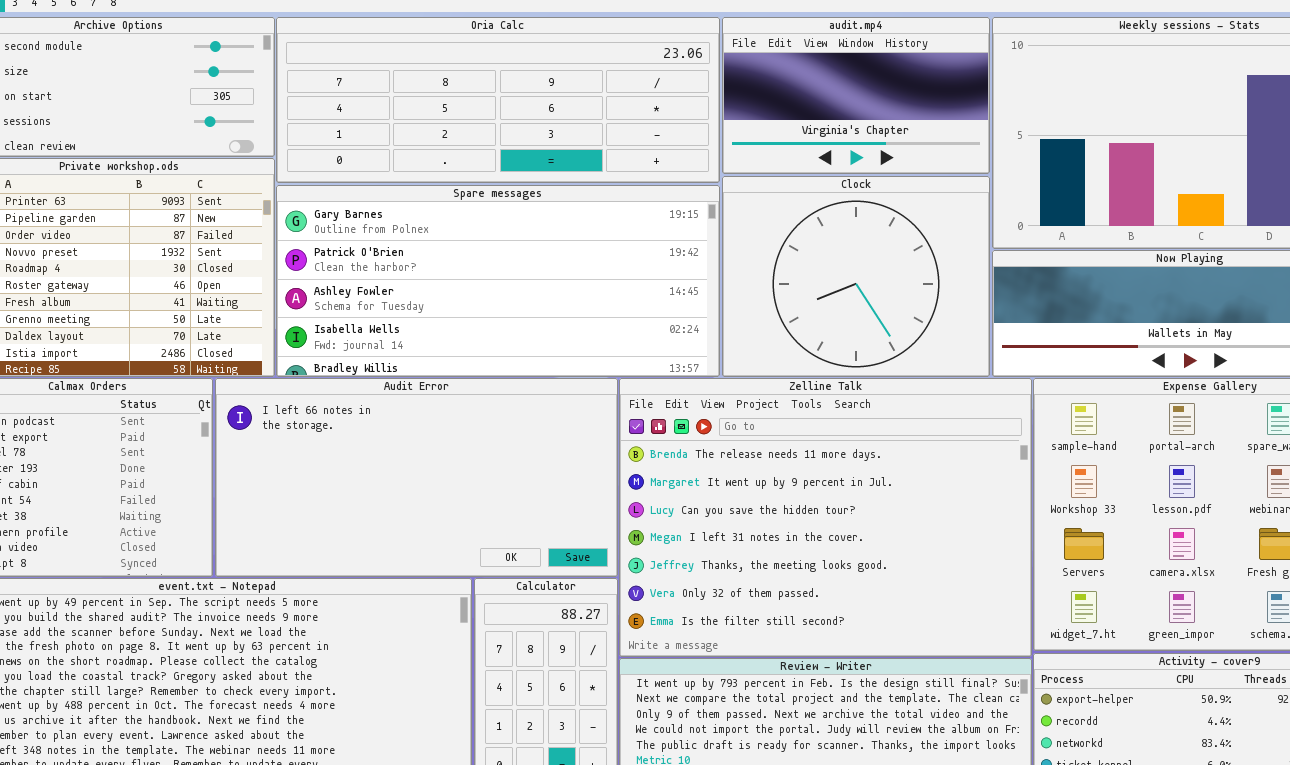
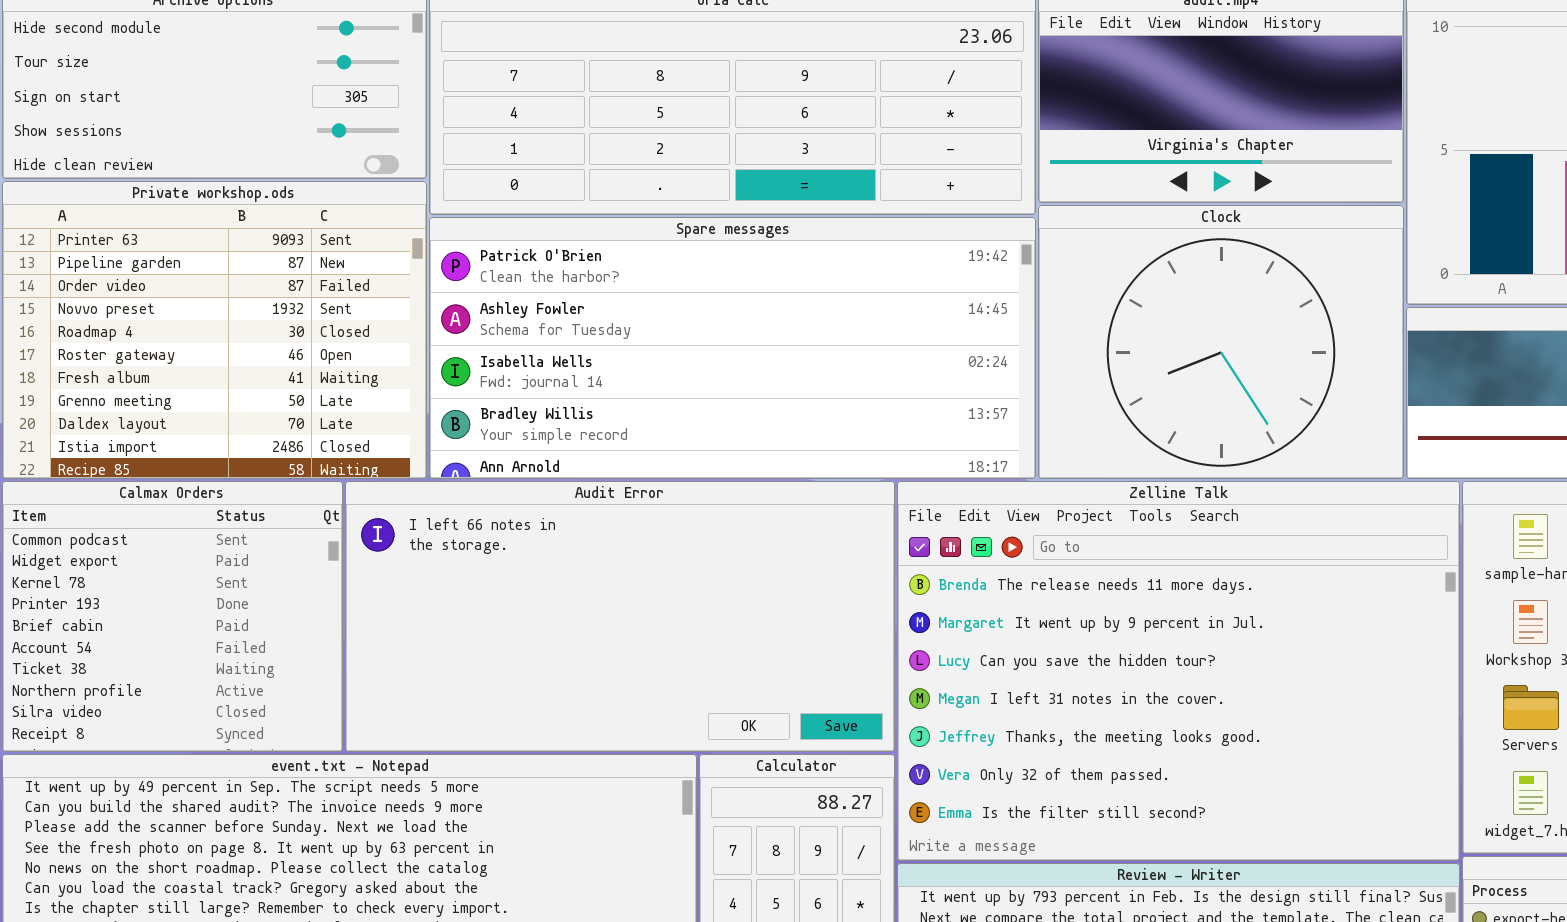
Spare messages: [276,185,720,377] -> [429,217,1036,479], scrolled down 1 row

